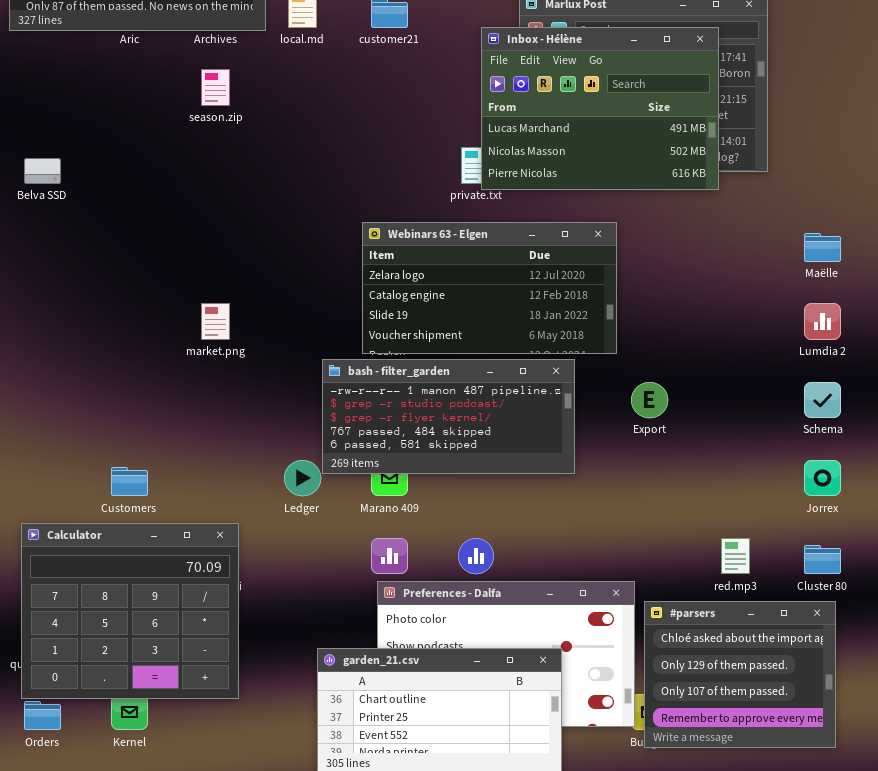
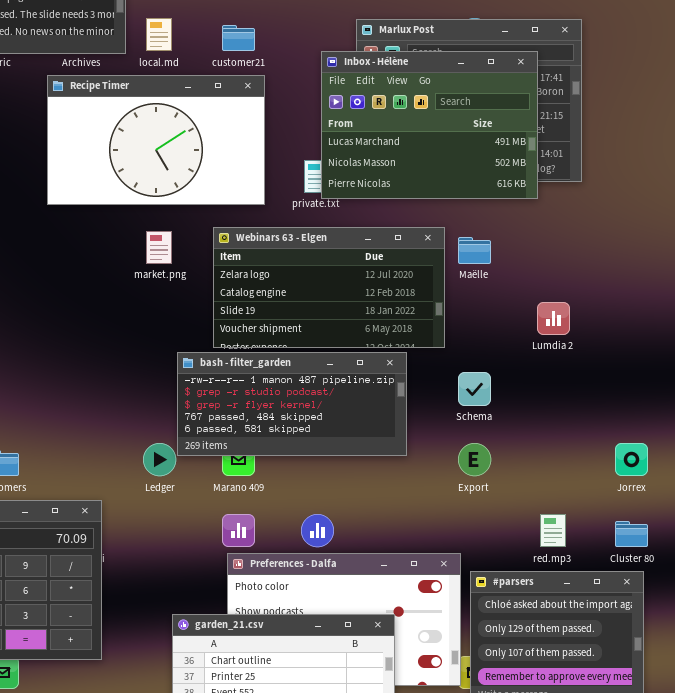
Recipe Timer: none -> [47,75,265,205], opened
Maëlle: [804,233,841,262] -> [458,237,491,264], moved
market.png: [201,303,230,340] -> [146,231,172,264], moved
Lumdia 2: [804,303,841,340] -> [537,302,570,335], moved
Export: [631,382,668,418] -> [458,443,491,476], moved
Schema: [804,382,841,418] -> [458,372,491,406], moved

